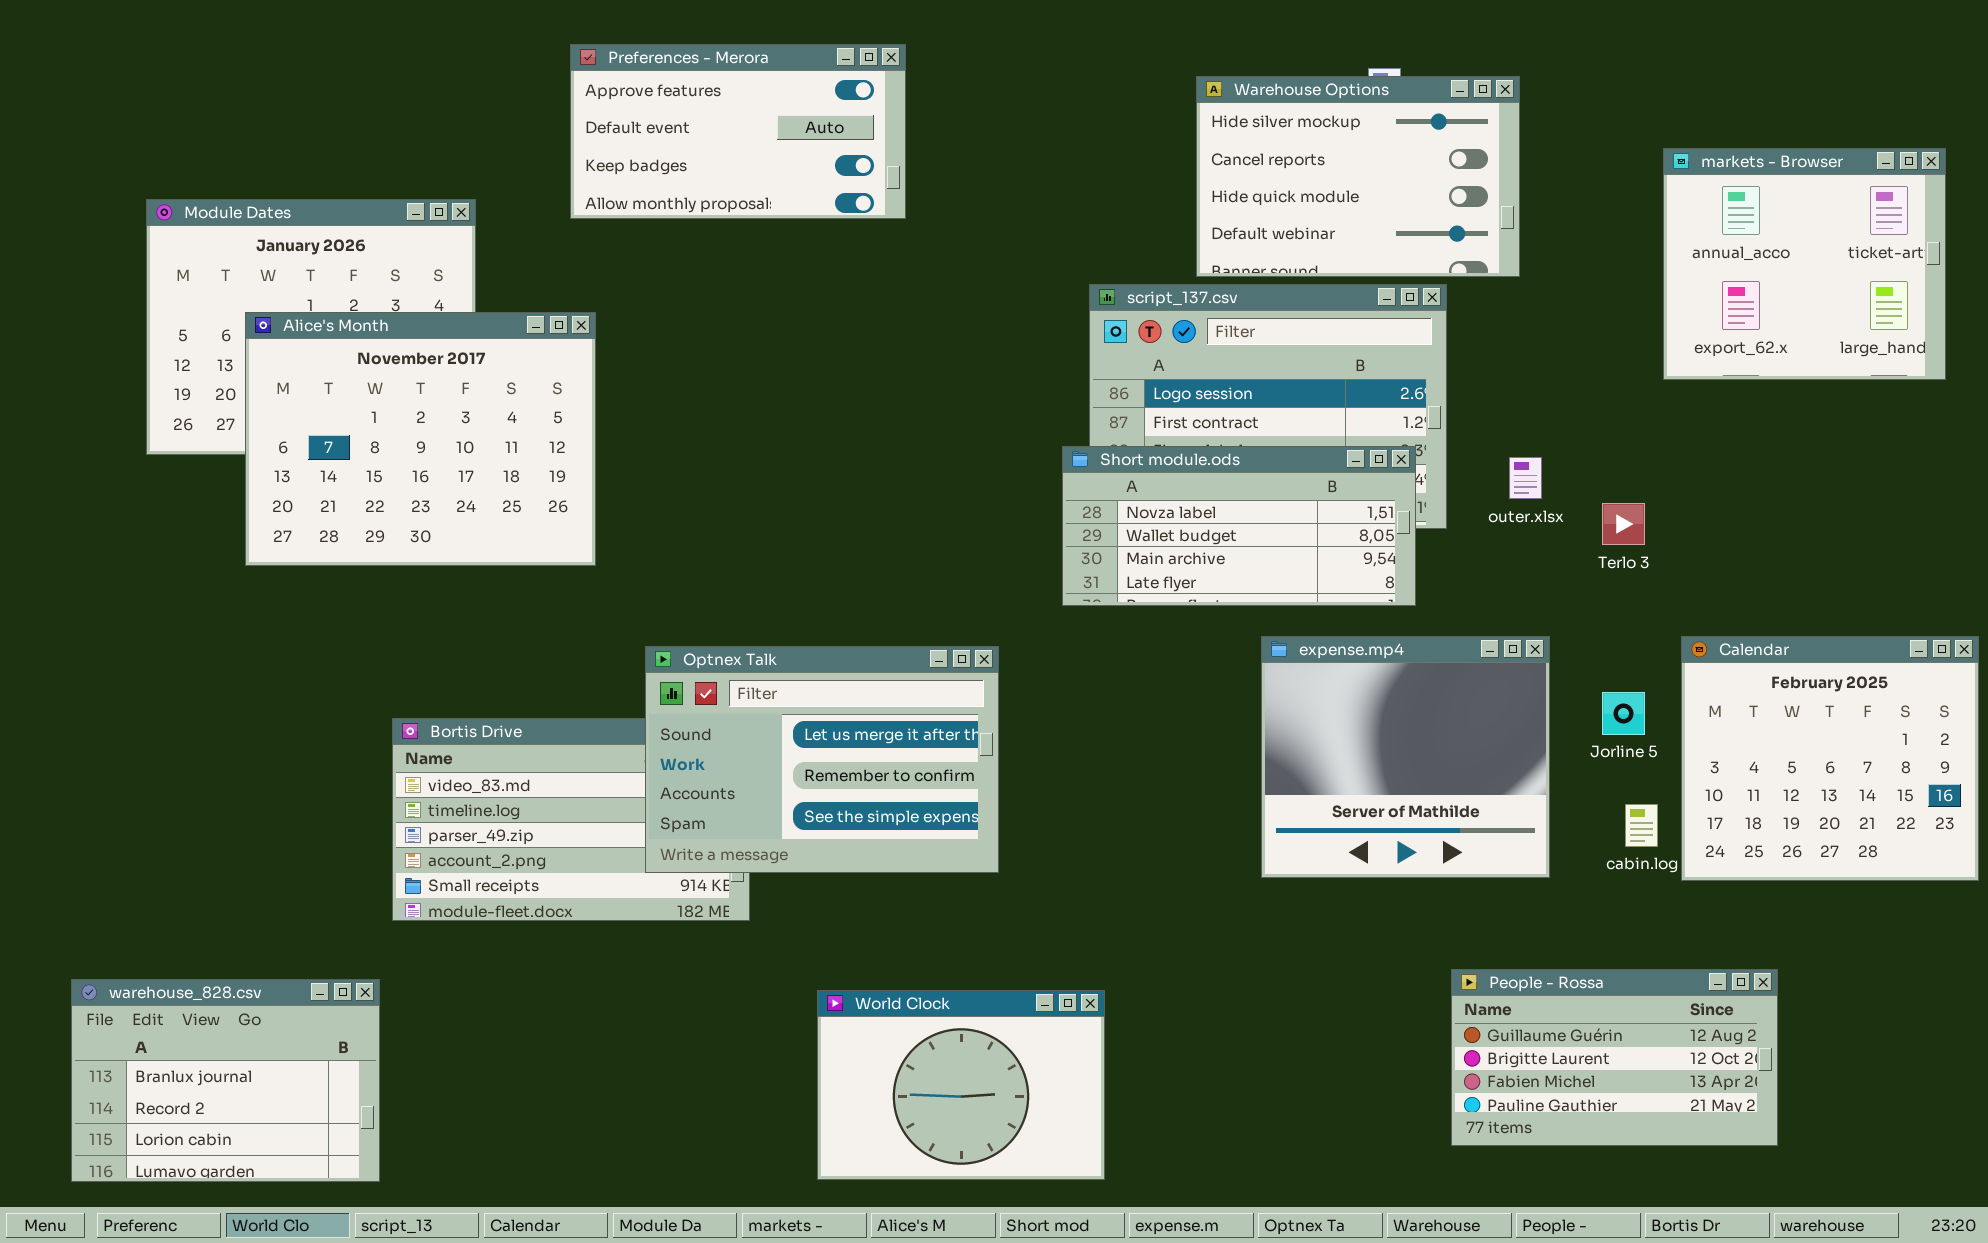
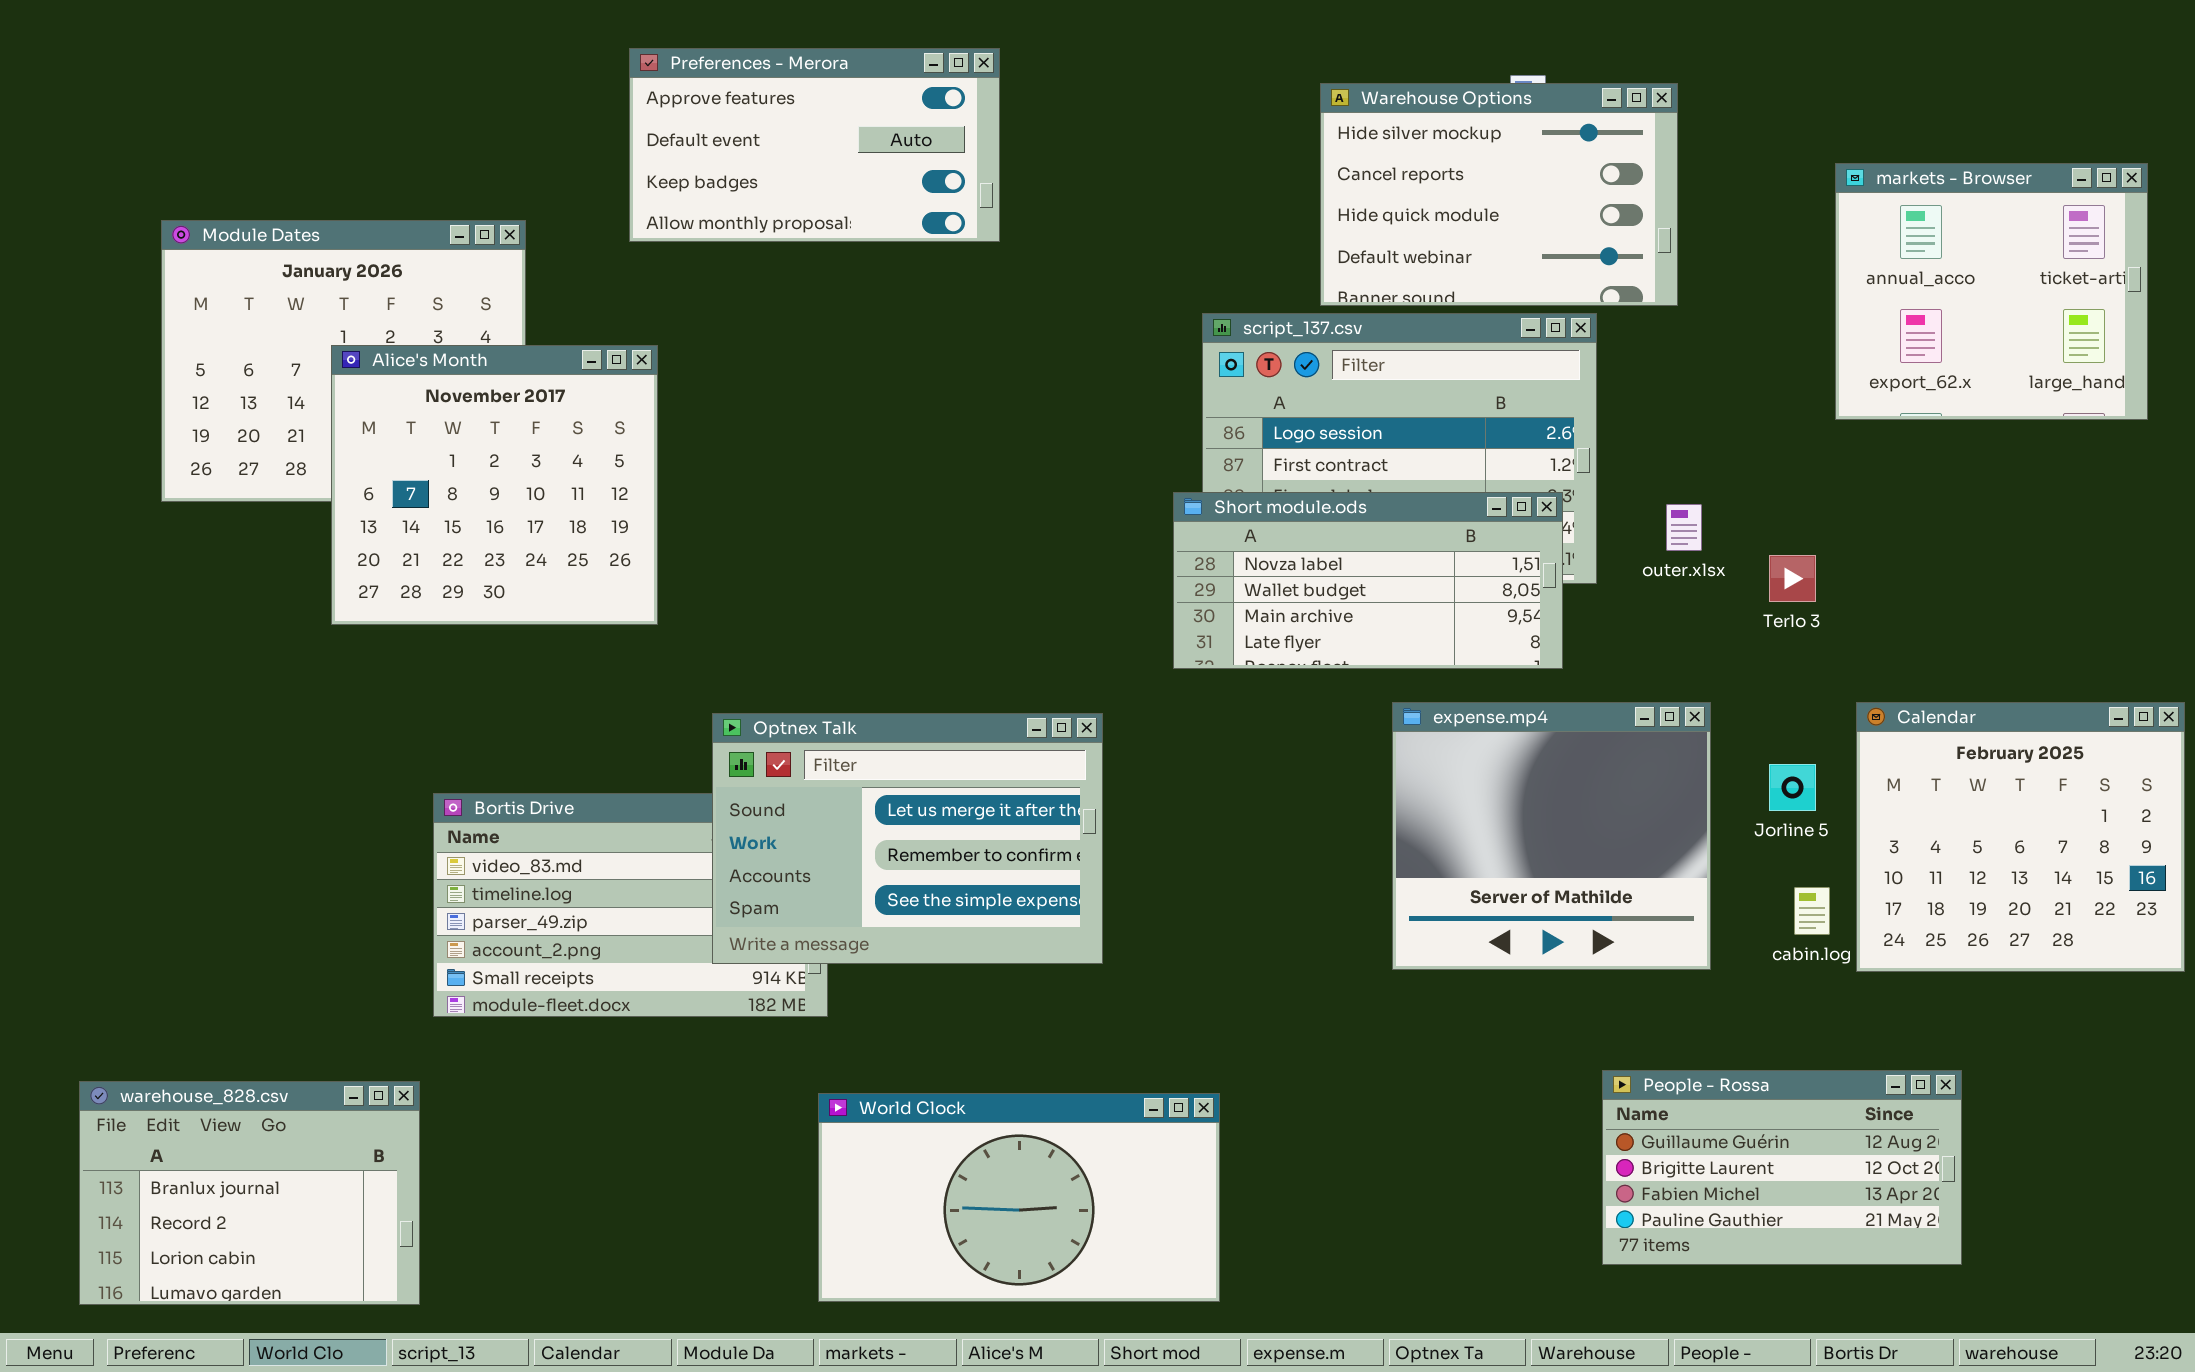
Alice's Month: [245,312,596,566] -> [331,345,658,625], resized
World Clock: [817,990,1105,1180] -> [818,1093,1220,1302], resized

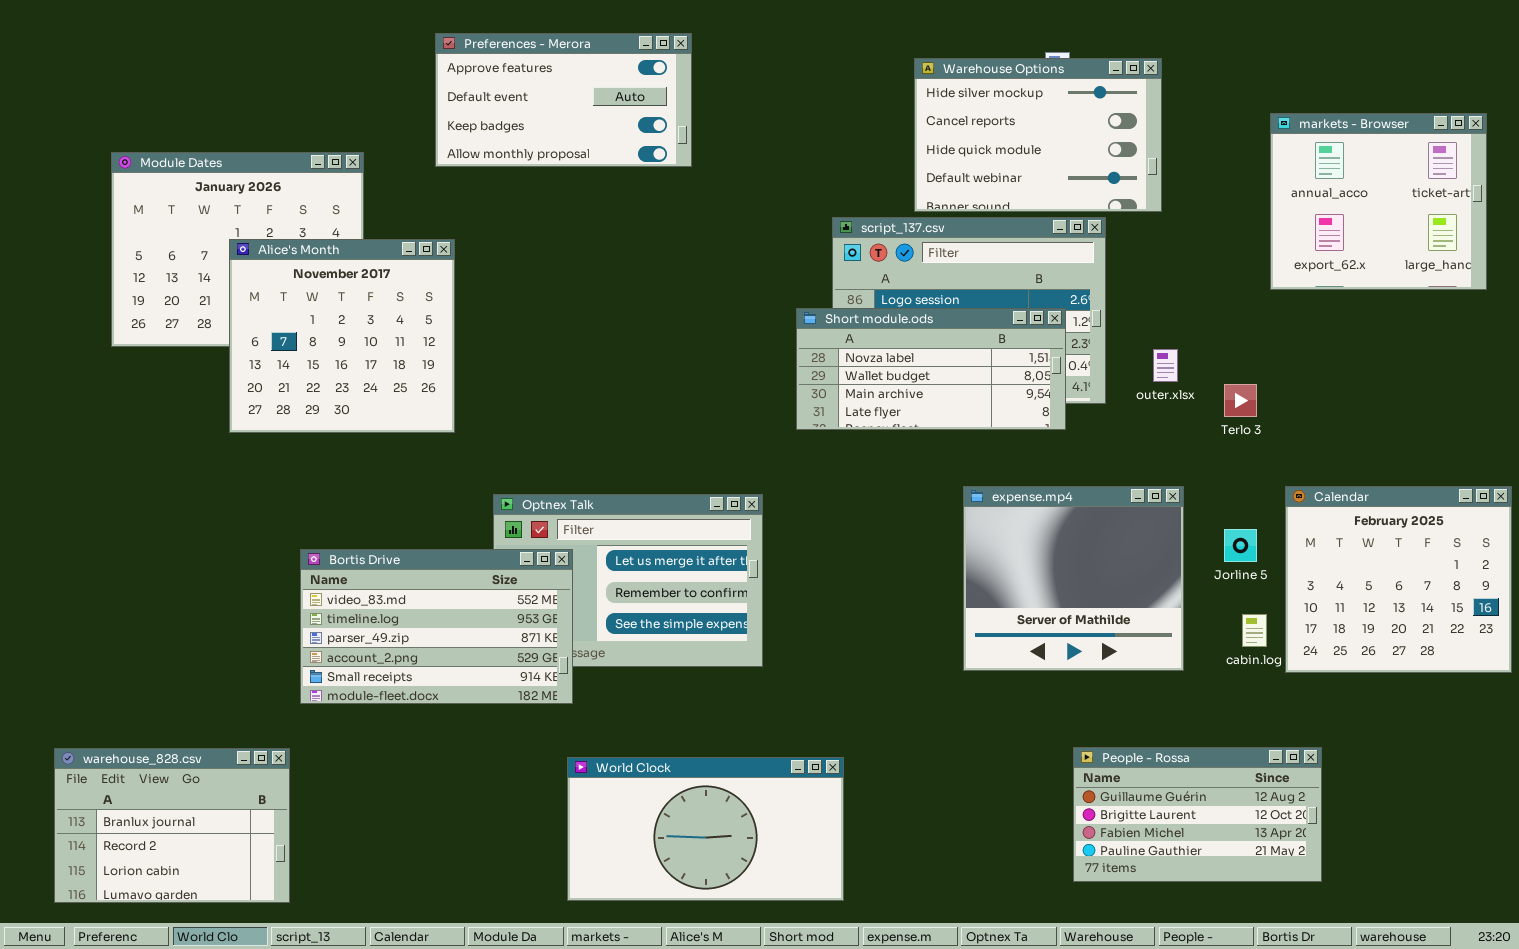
Short module.ods: [1173,492,1563,669] -> [796,308,1066,430], moved
Bortis Drive: [433,793,828,1017] -> [300,549,573,704], raised
People - Rossa: [1602,1070,1962,1265] -> [1073,747,1322,882], moved

